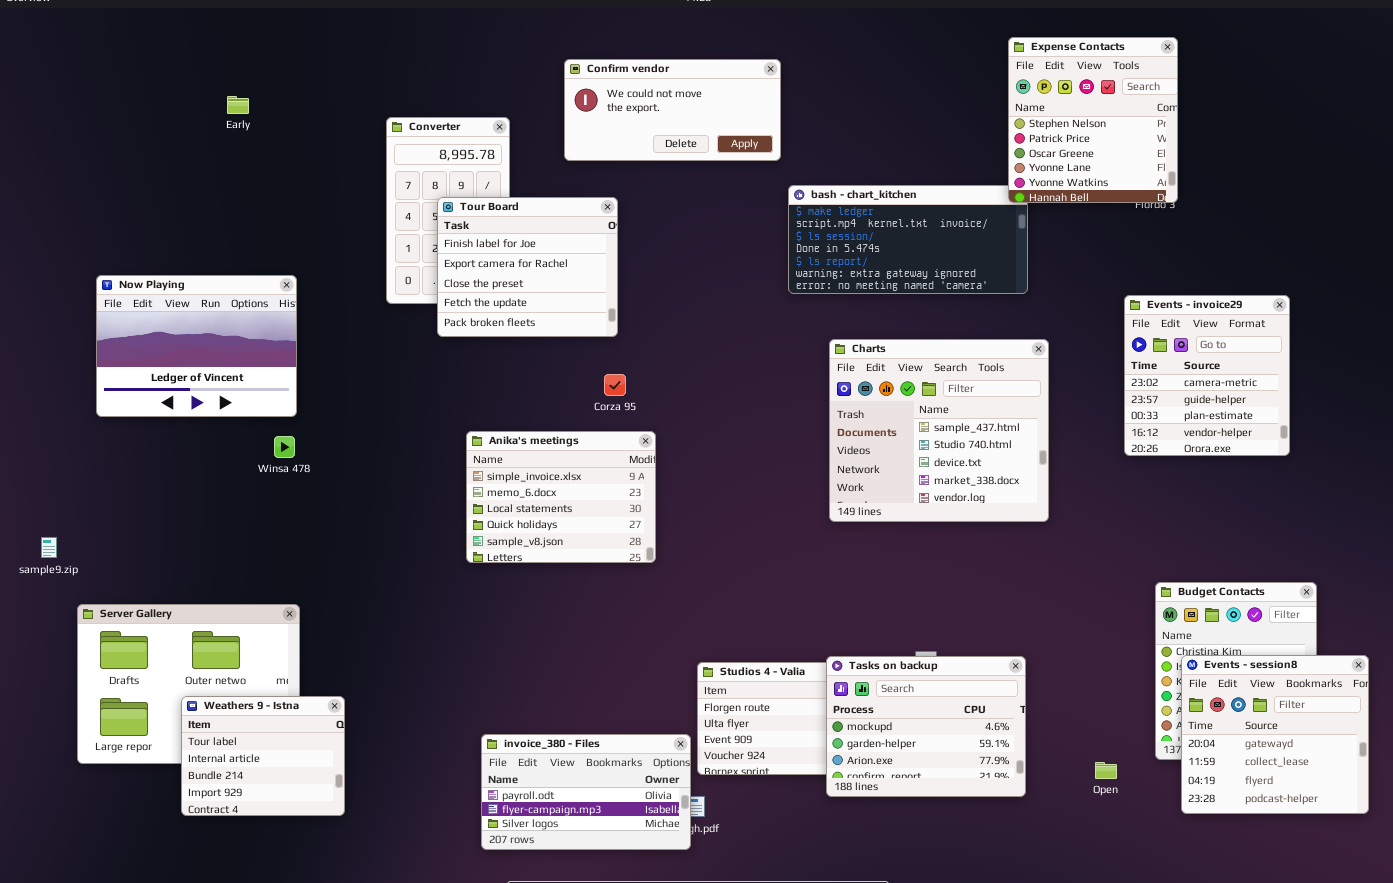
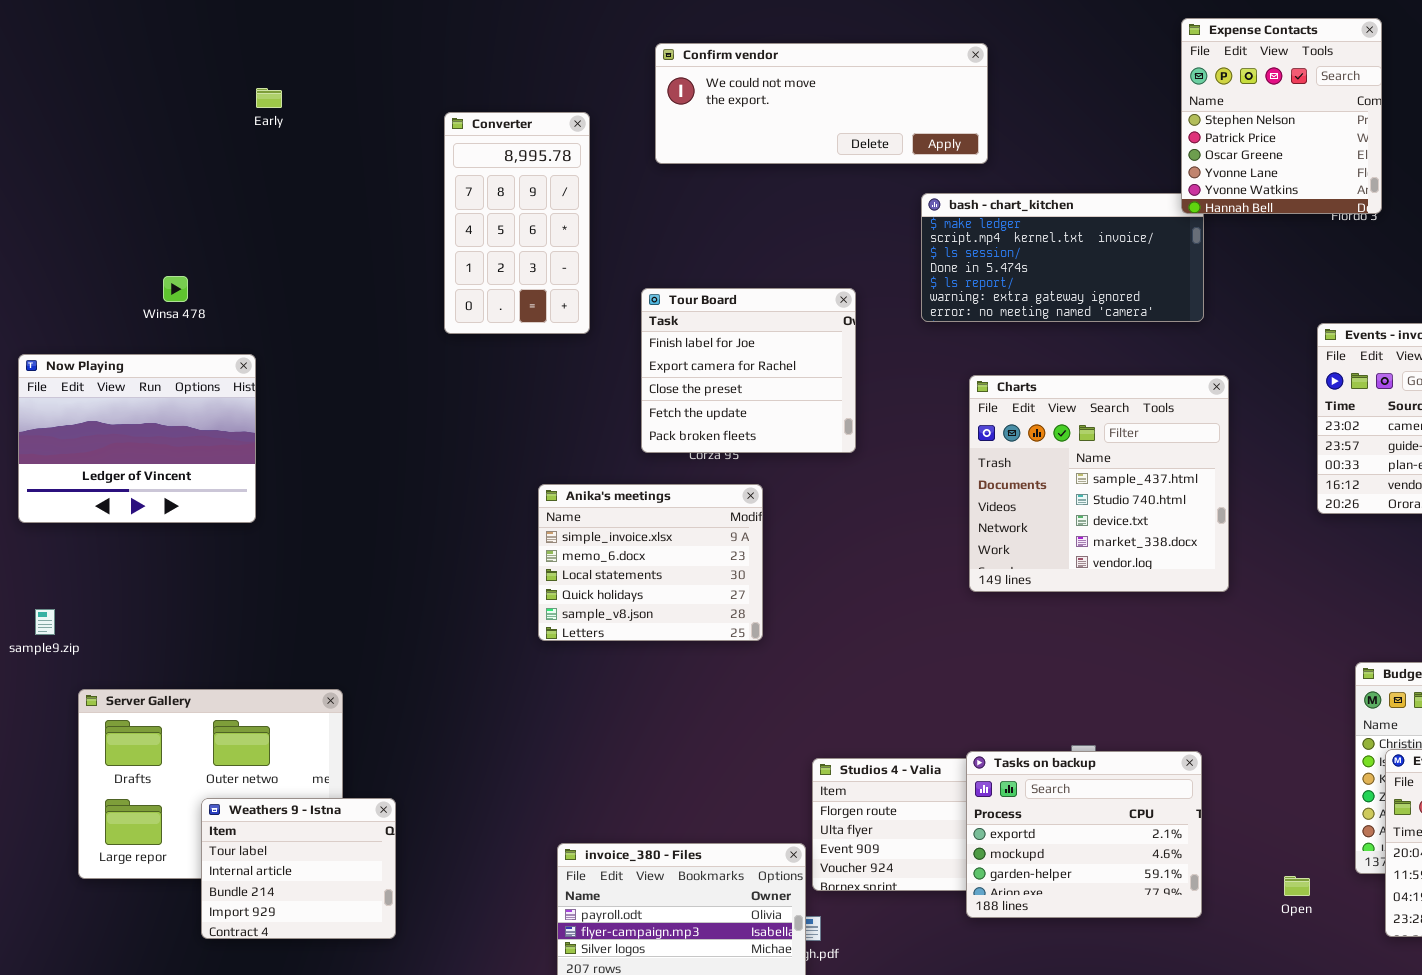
Confirm vendor: [564,59,781,161] -> [655,43,988,164], resized
Tour Board: [437,197,618,337] -> [641,288,856,453], moved
Now Playing: [96,275,297,417] -> [18,354,256,523], moved
Winsa 478: [274,436,295,458] -> [163,276,188,302], moved
Tasks on backup: [826,656,1026,797] -> [966,751,1202,918], scrolled up 1 row

